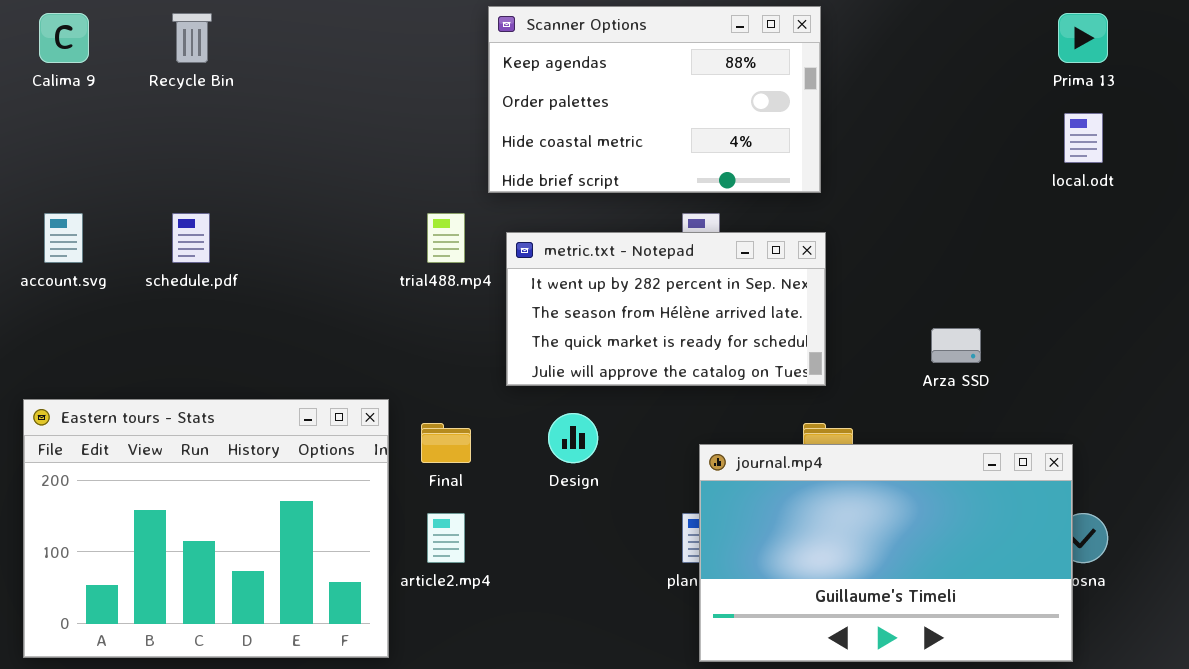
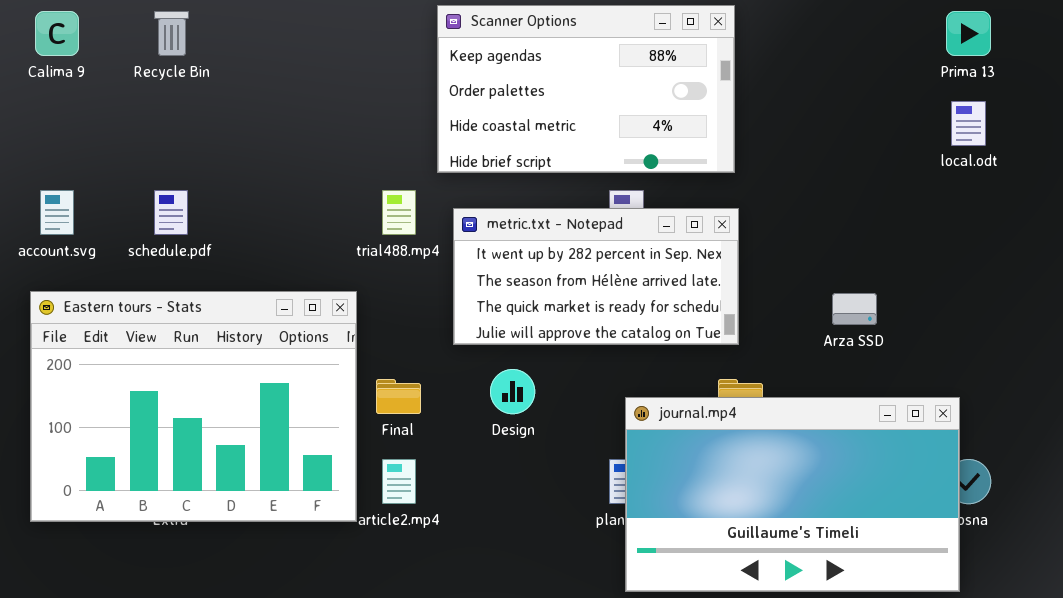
Eastern tours - Stats: [23,399,389,658] -> [30,291,357,522], moved

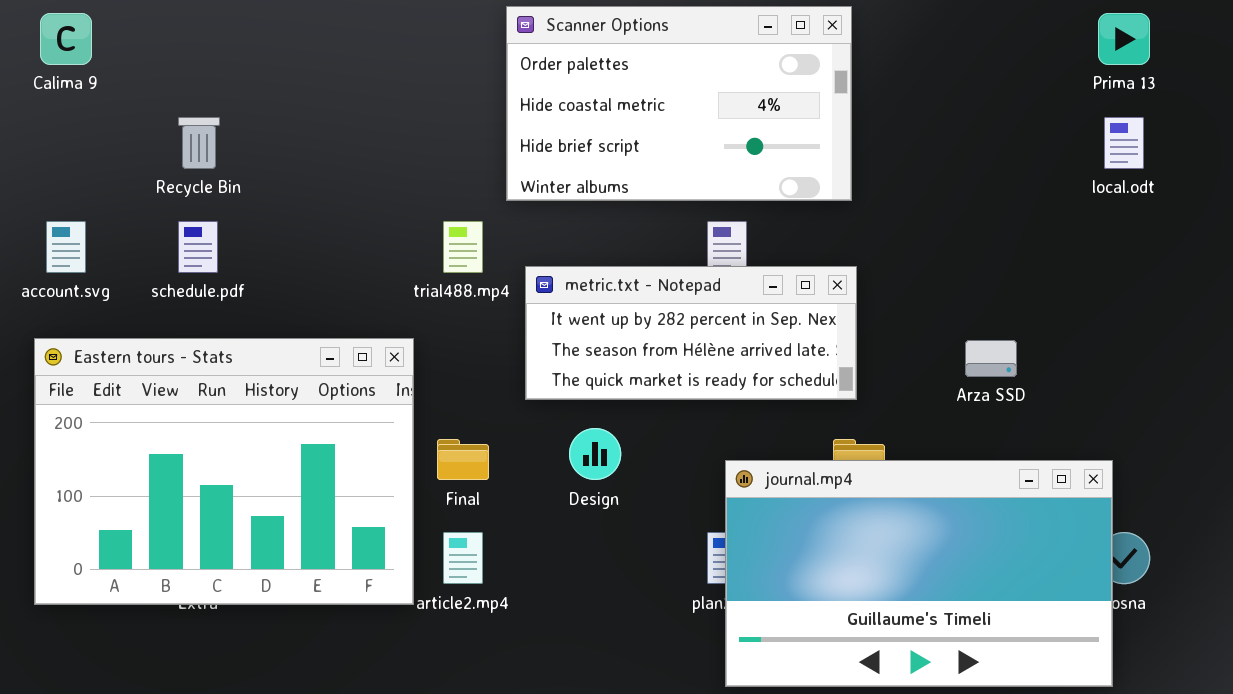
Scanner Options: [437,5,735,173] -> [506,6,852,201], scrolled down 1 row
Recycle Bin: [154,11,189,56] -> [178,117,220,169], moved
metric.txt - Notepad: [453,208,739,345] -> [525,266,857,400], resized

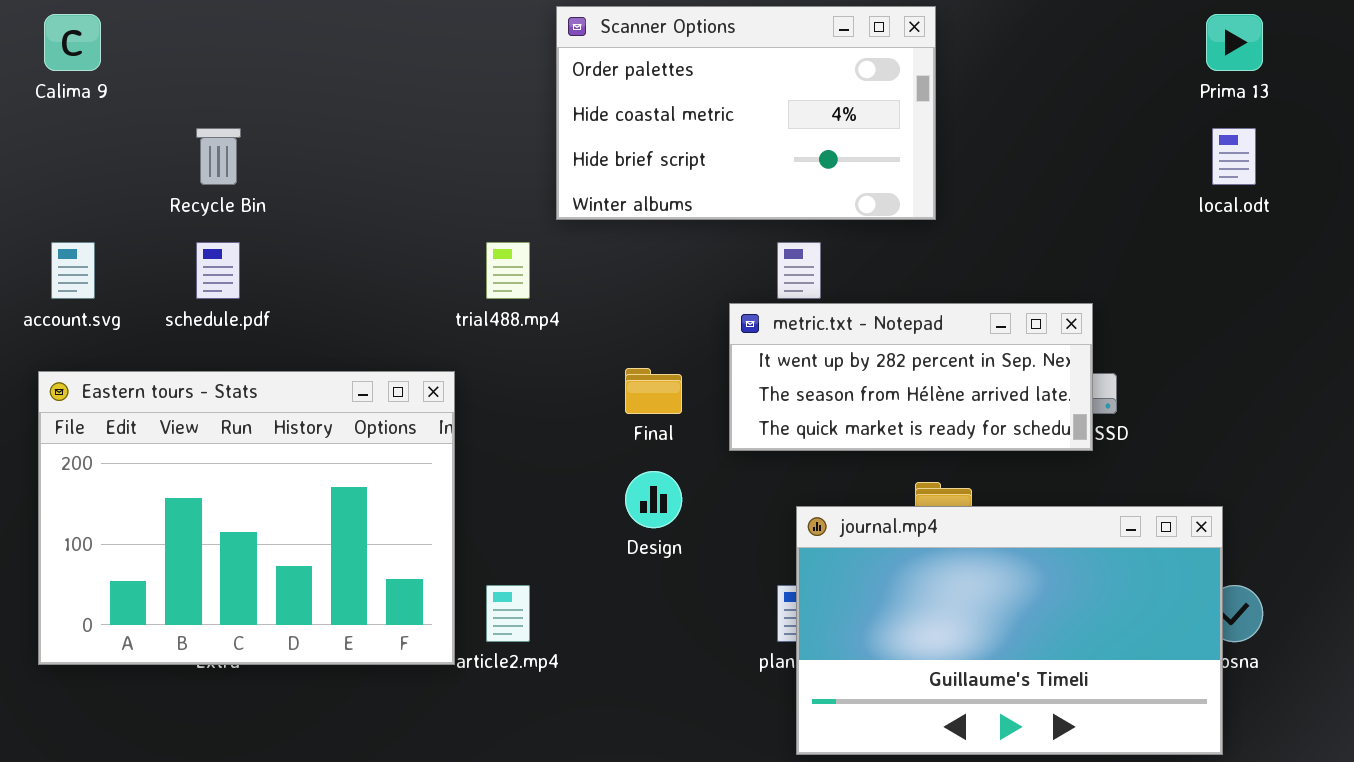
metric.txt - Notepad: [525,266,857,400] -> [729,303,1093,451], moved
Final: [437,439,489,480] -> [625,368,682,414], moved

